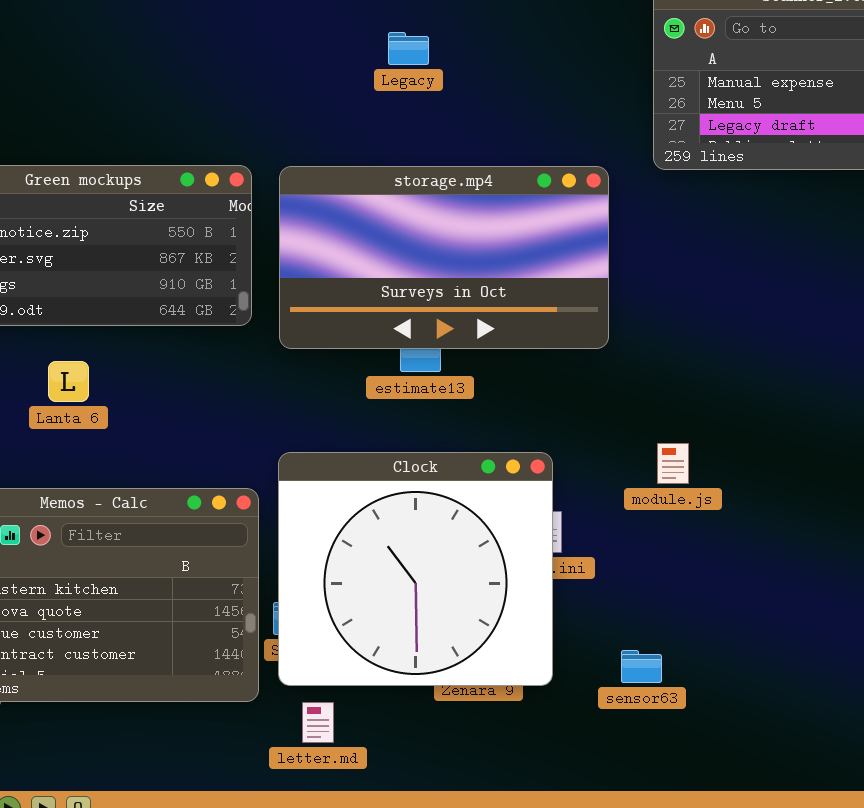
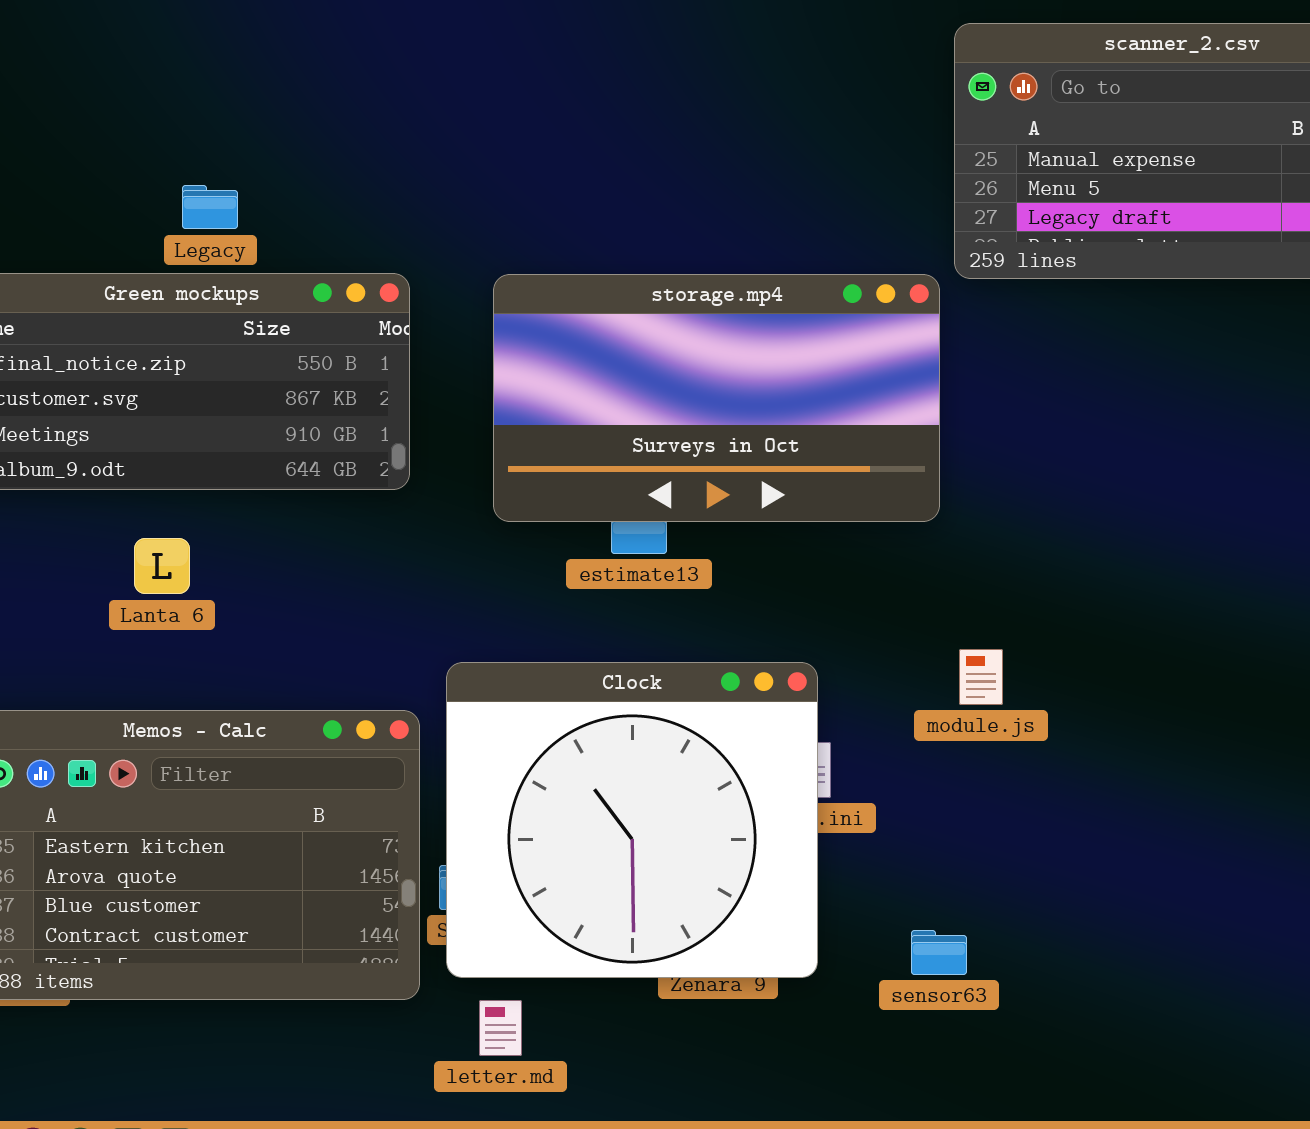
Legacy: [388,32,429,65] -> [182,185,238,229], moved
storage.mp4: [279,166,609,349] -> [493,274,940,522], moved

